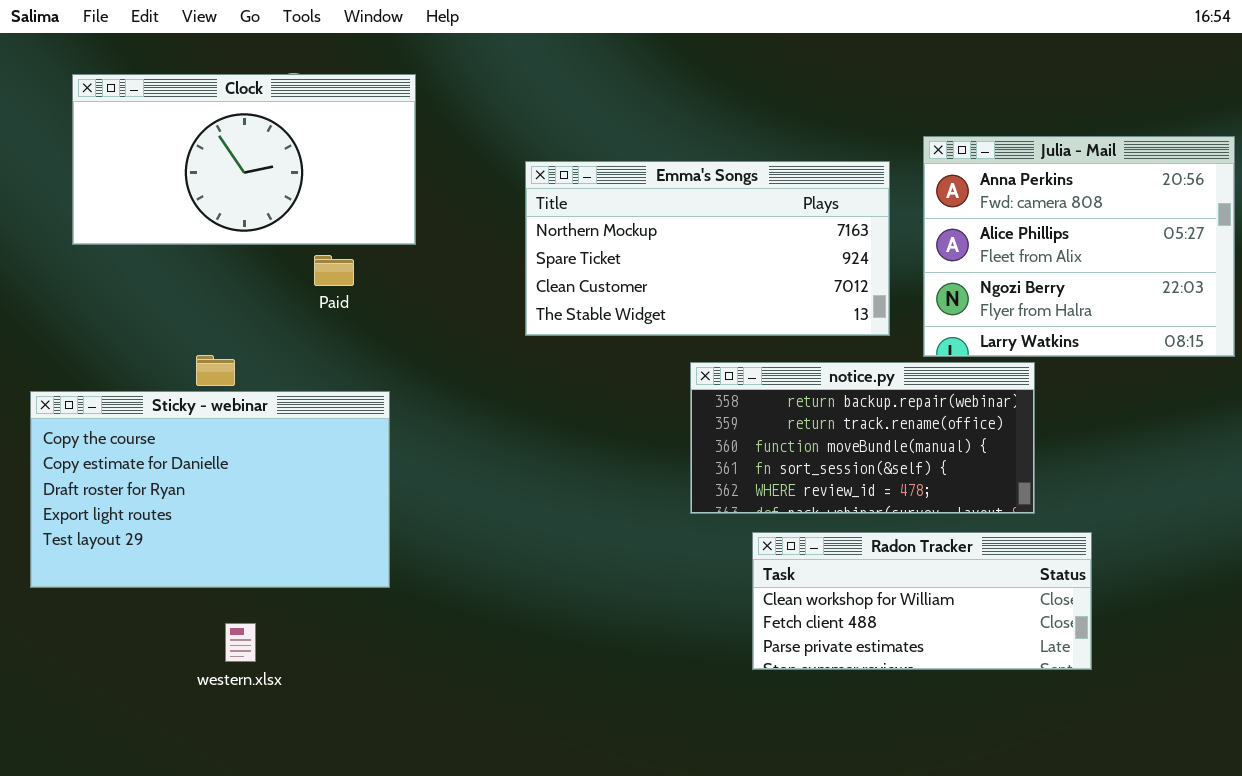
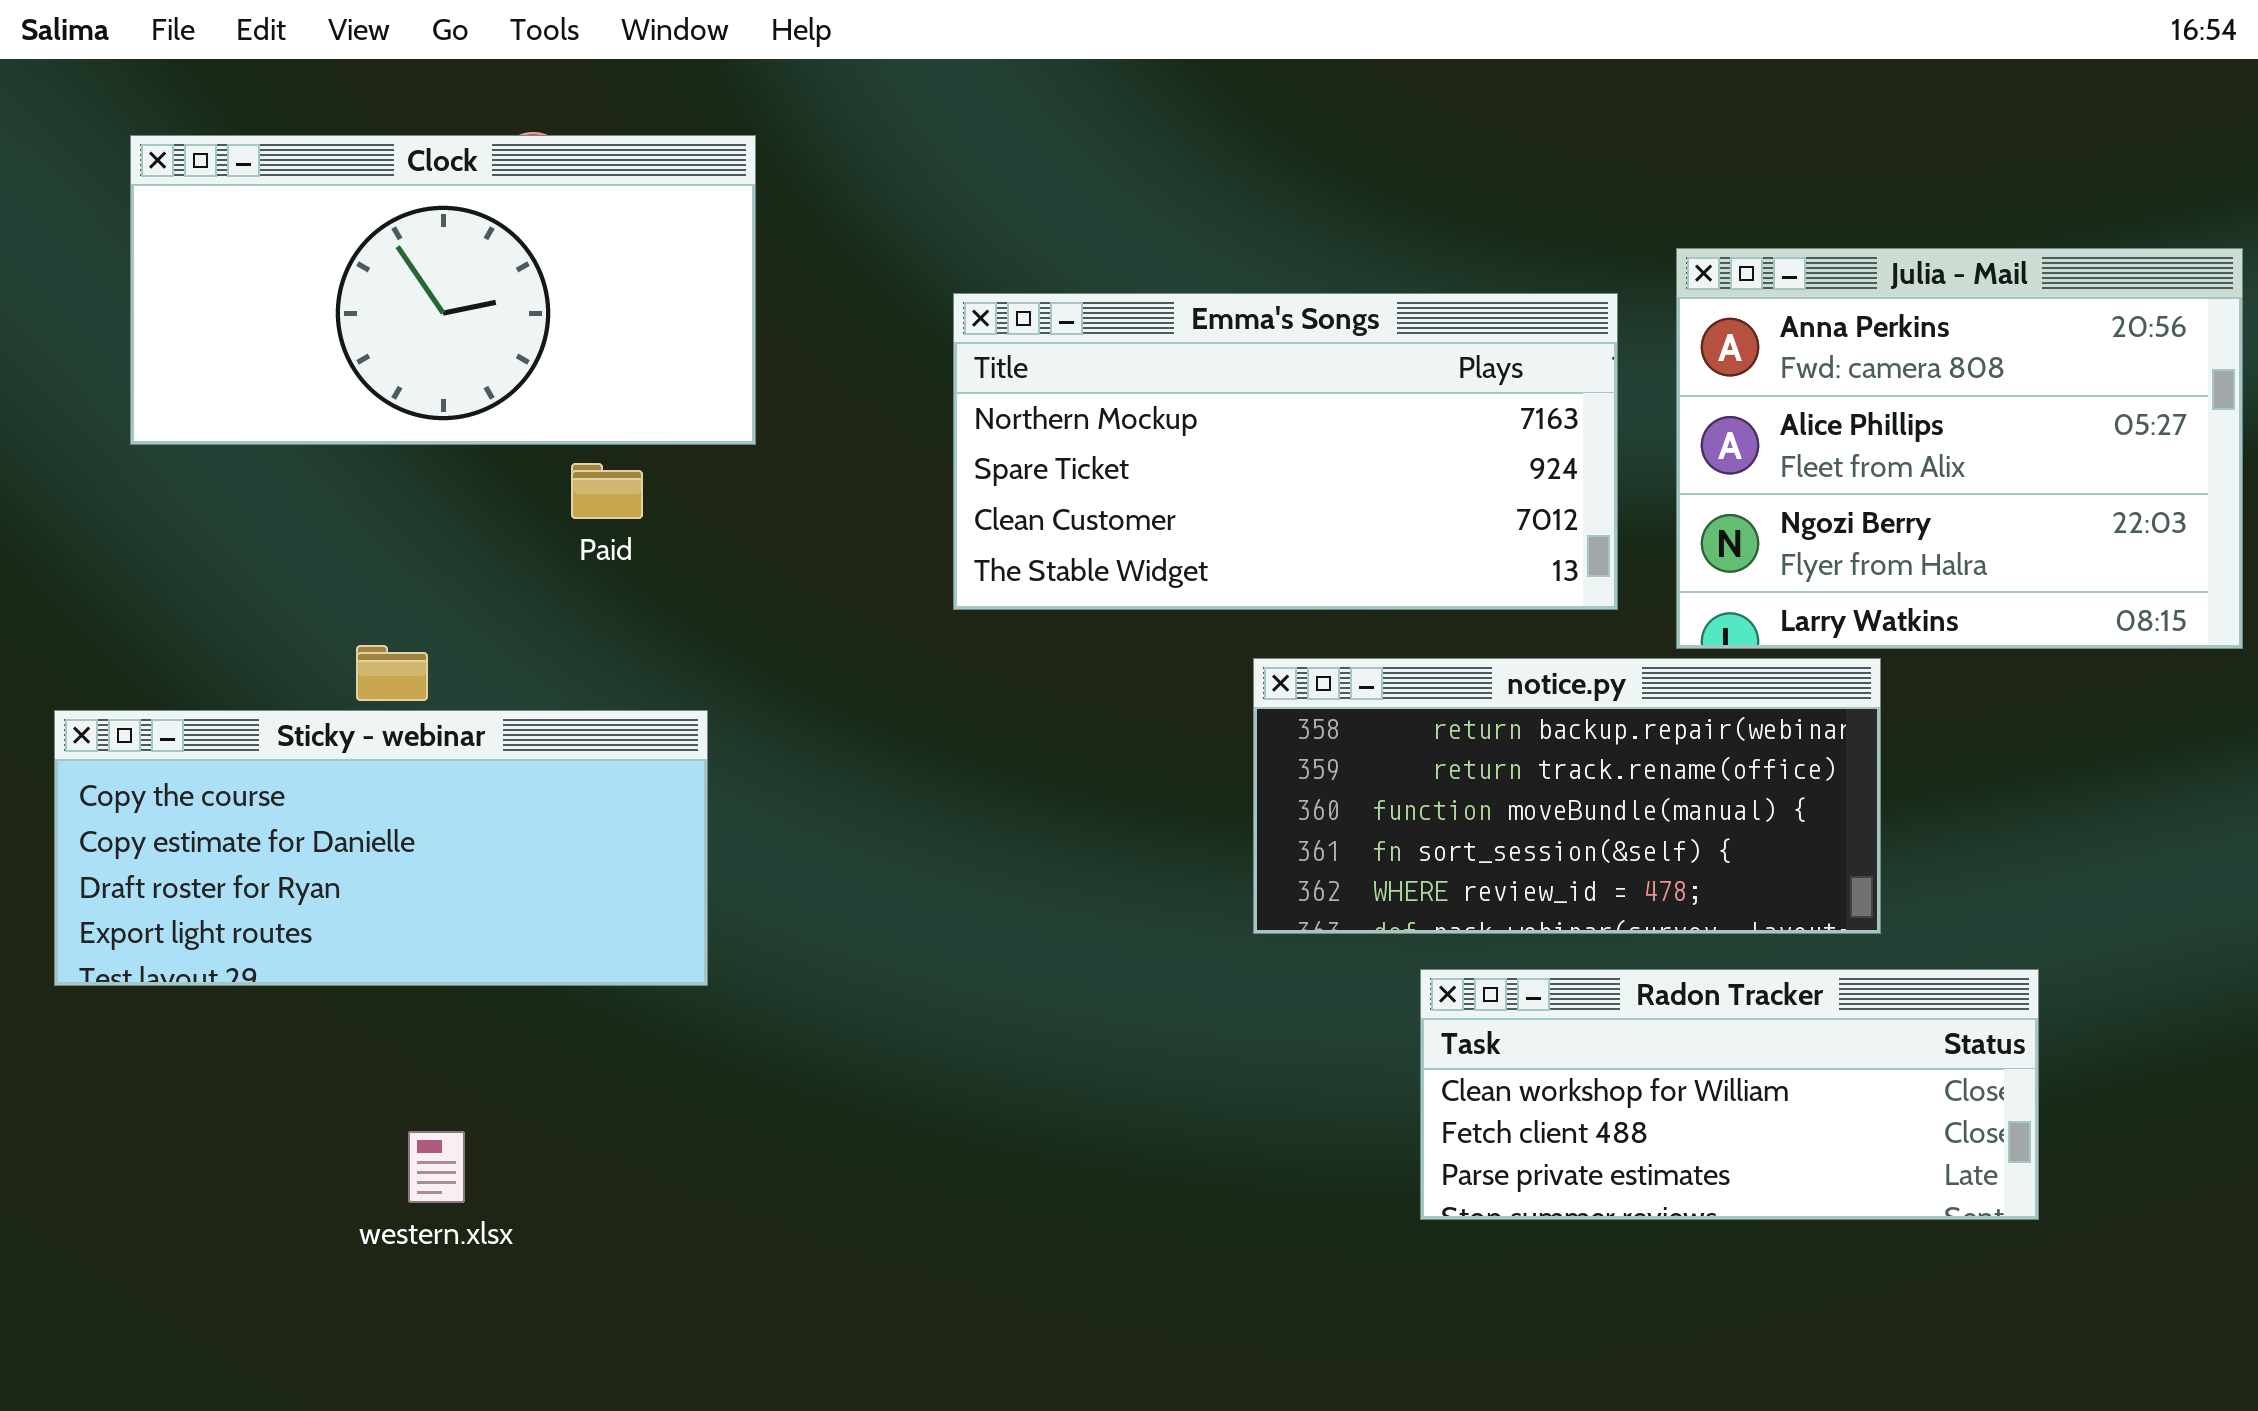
Sticky - webinar: [30,391,390,588] -> [54,710,708,986], resized
Radon Tracker: [752,532,1092,670] -> [1420,969,2039,1220], moved

